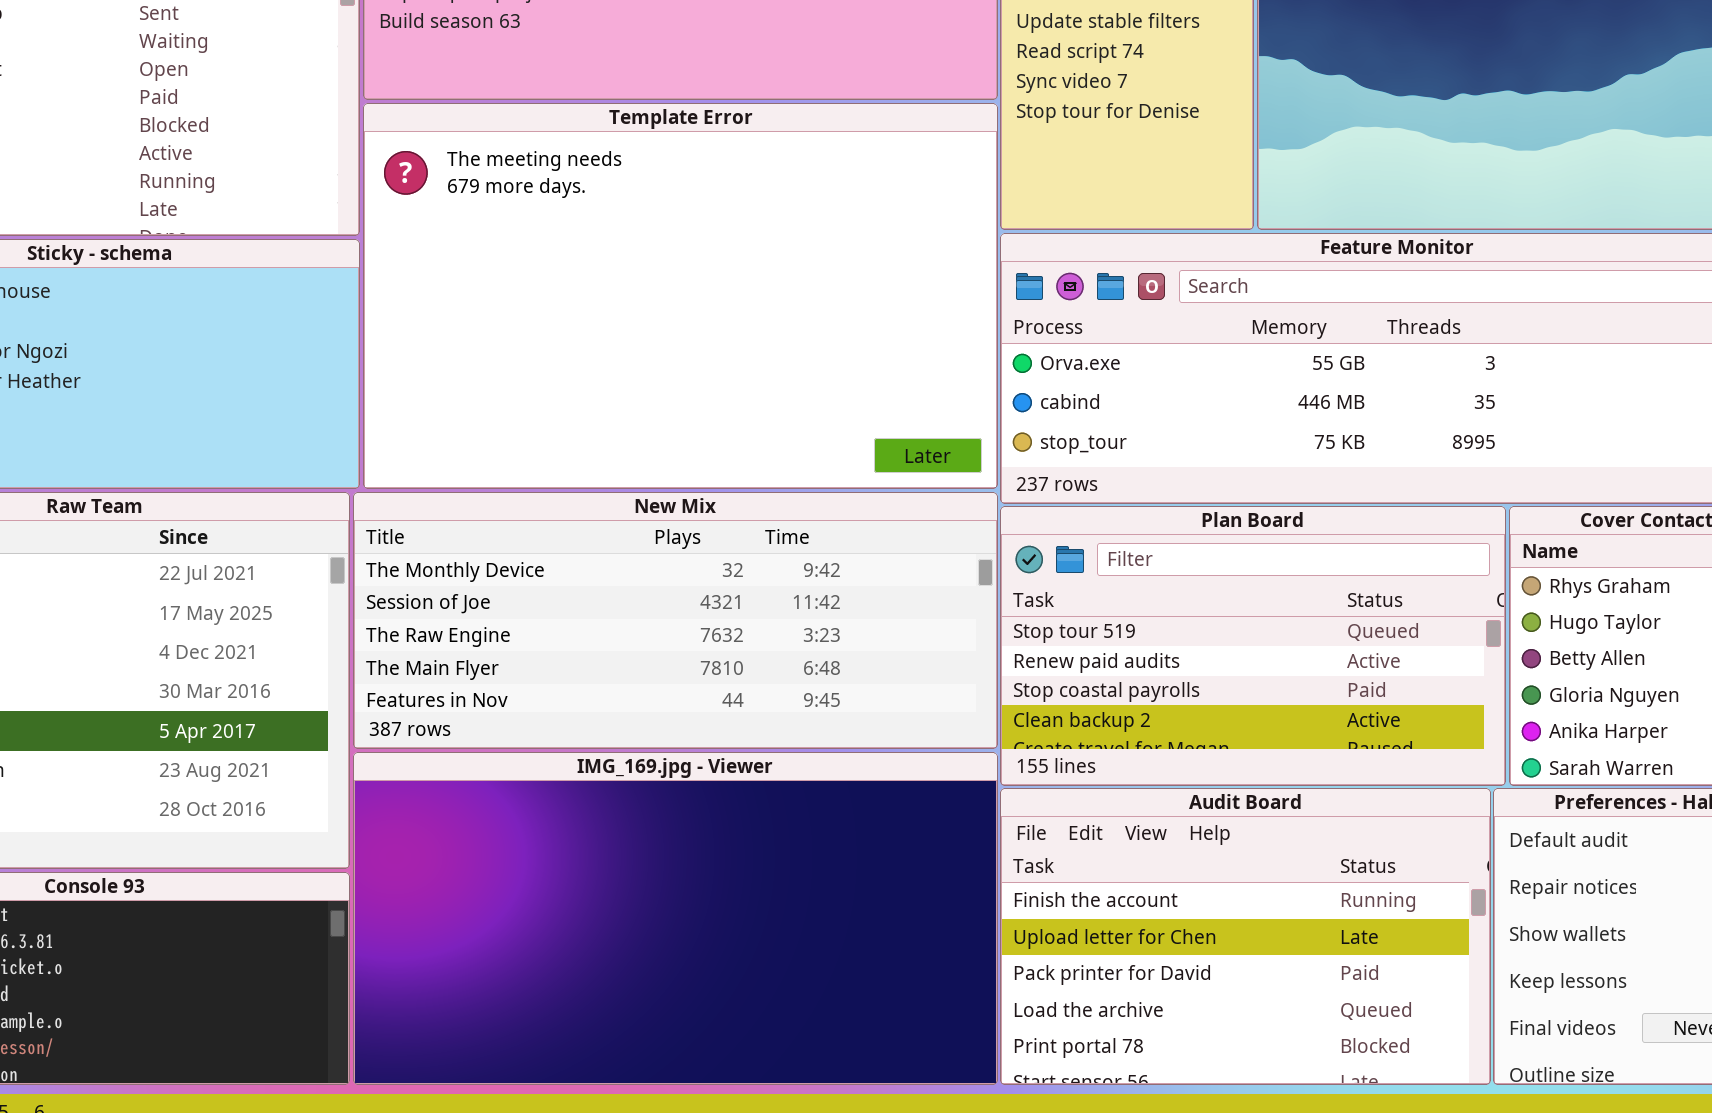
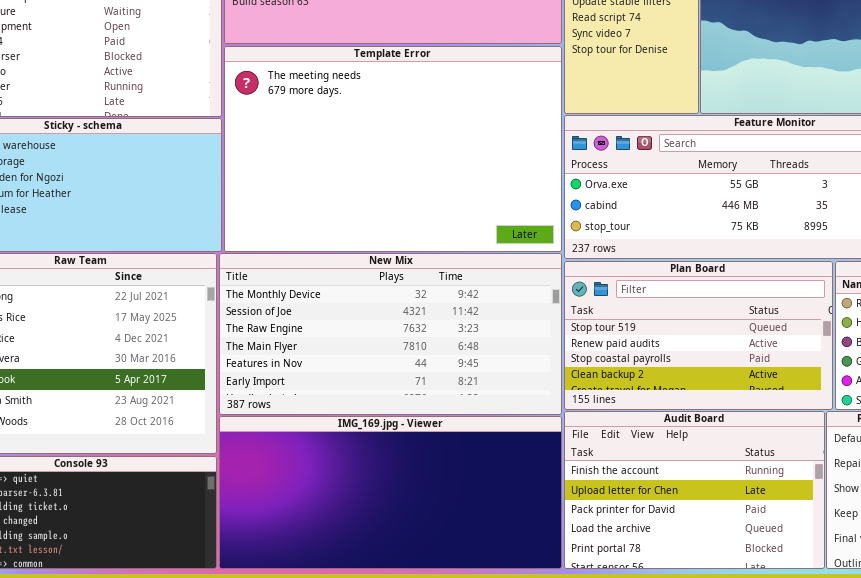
New Mix: [353,492,998,749] -> [219,253,562,415], resized
IMG_169.jpg - Viewer: [353,752,998,1085] -> [219,416,562,569], resized

